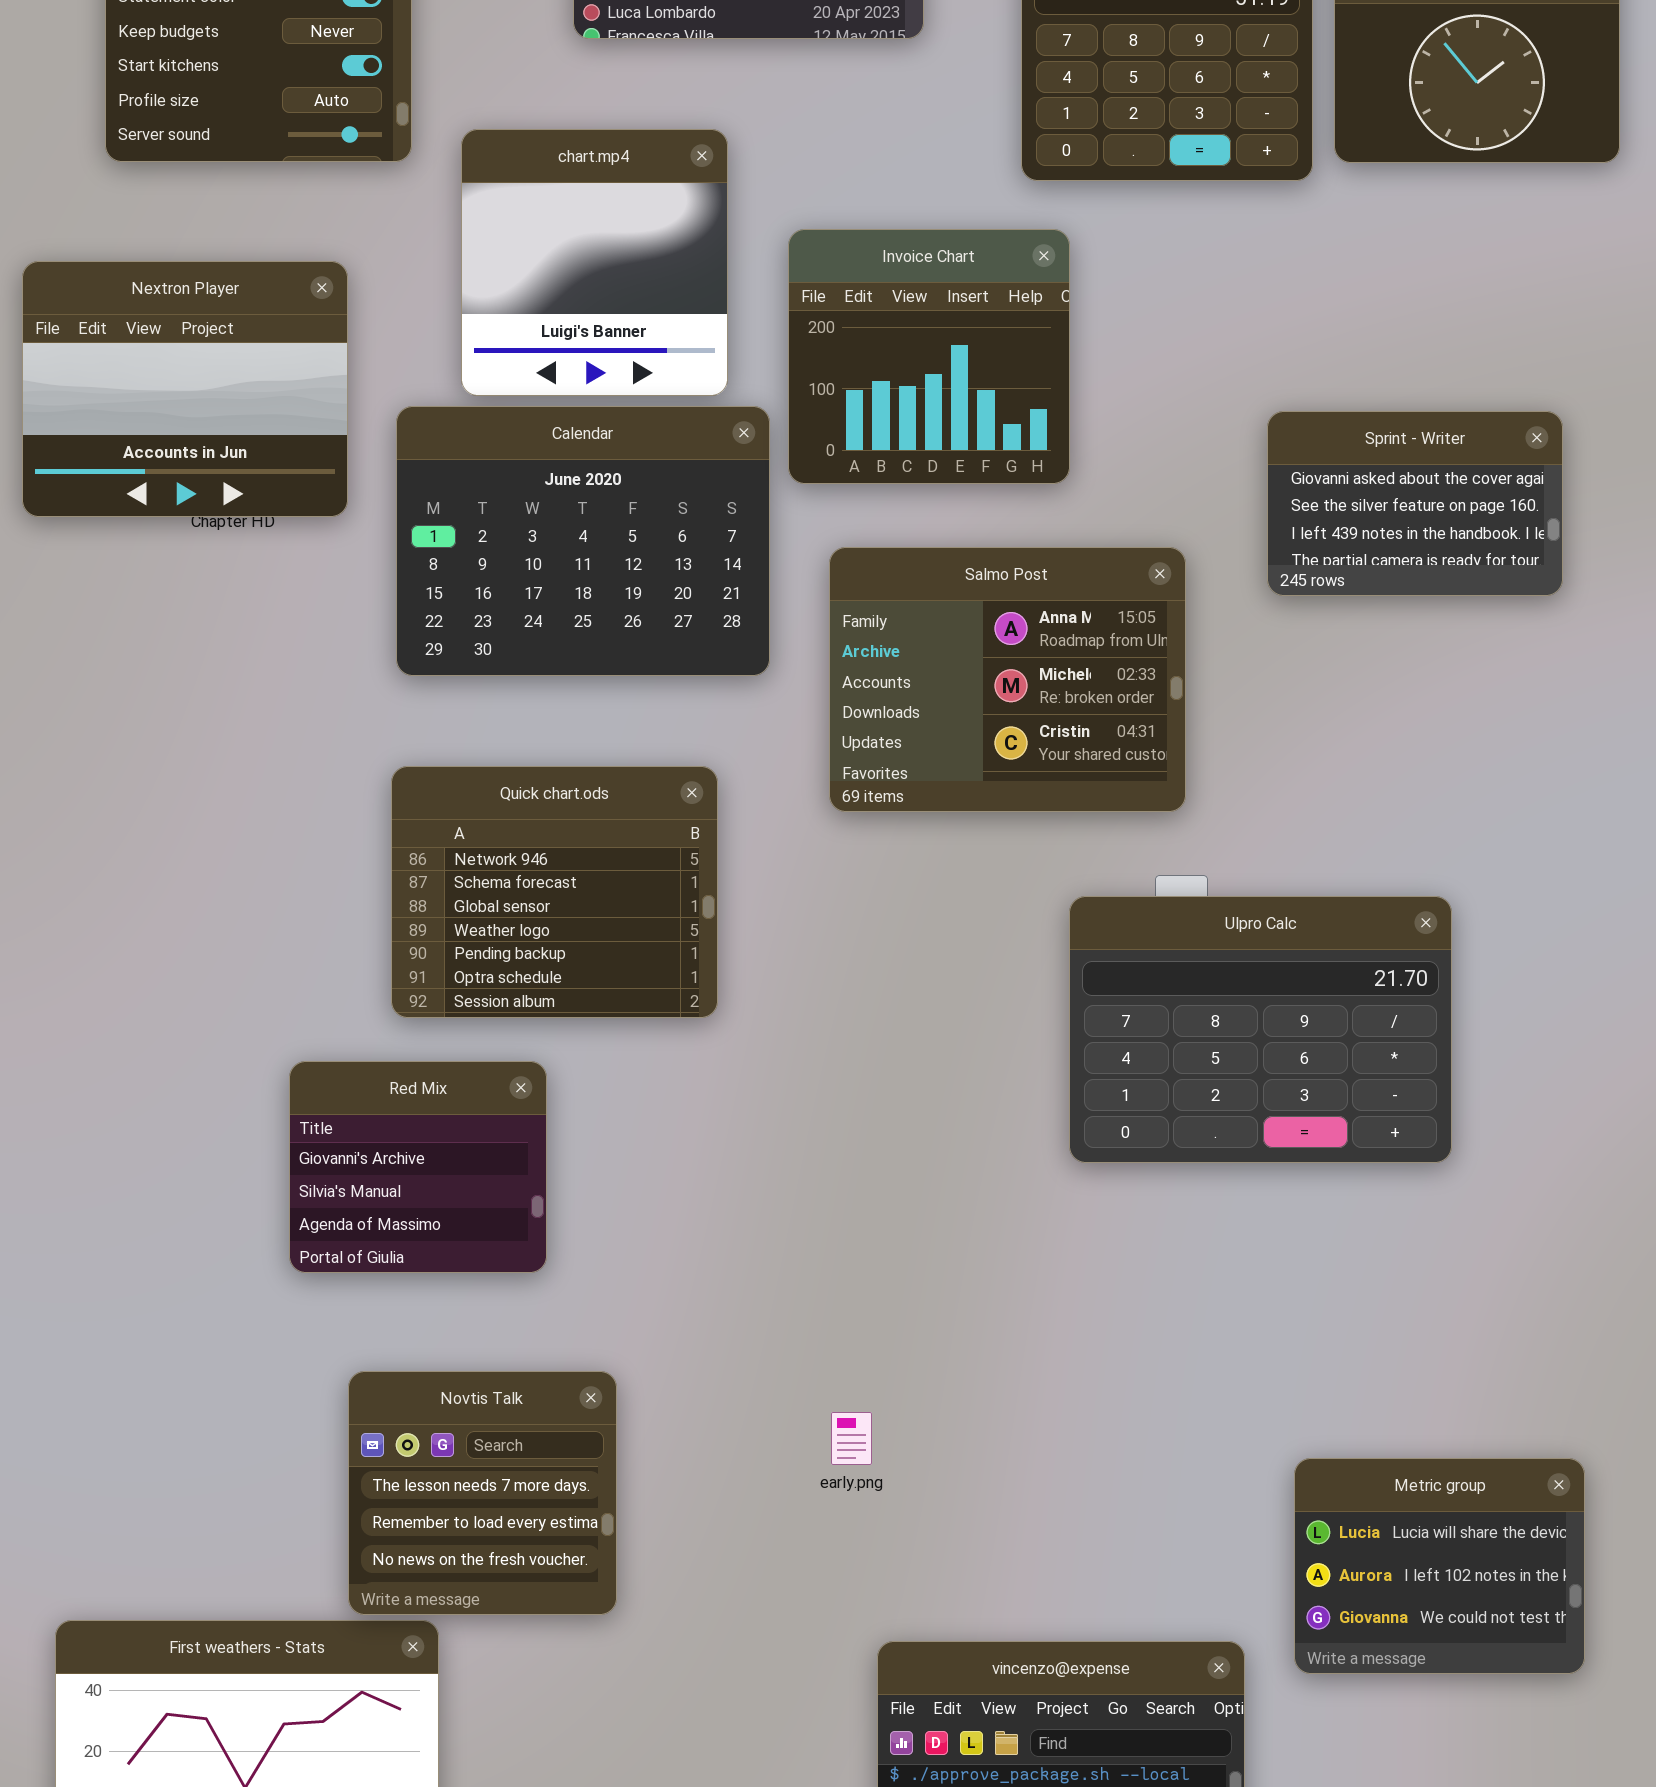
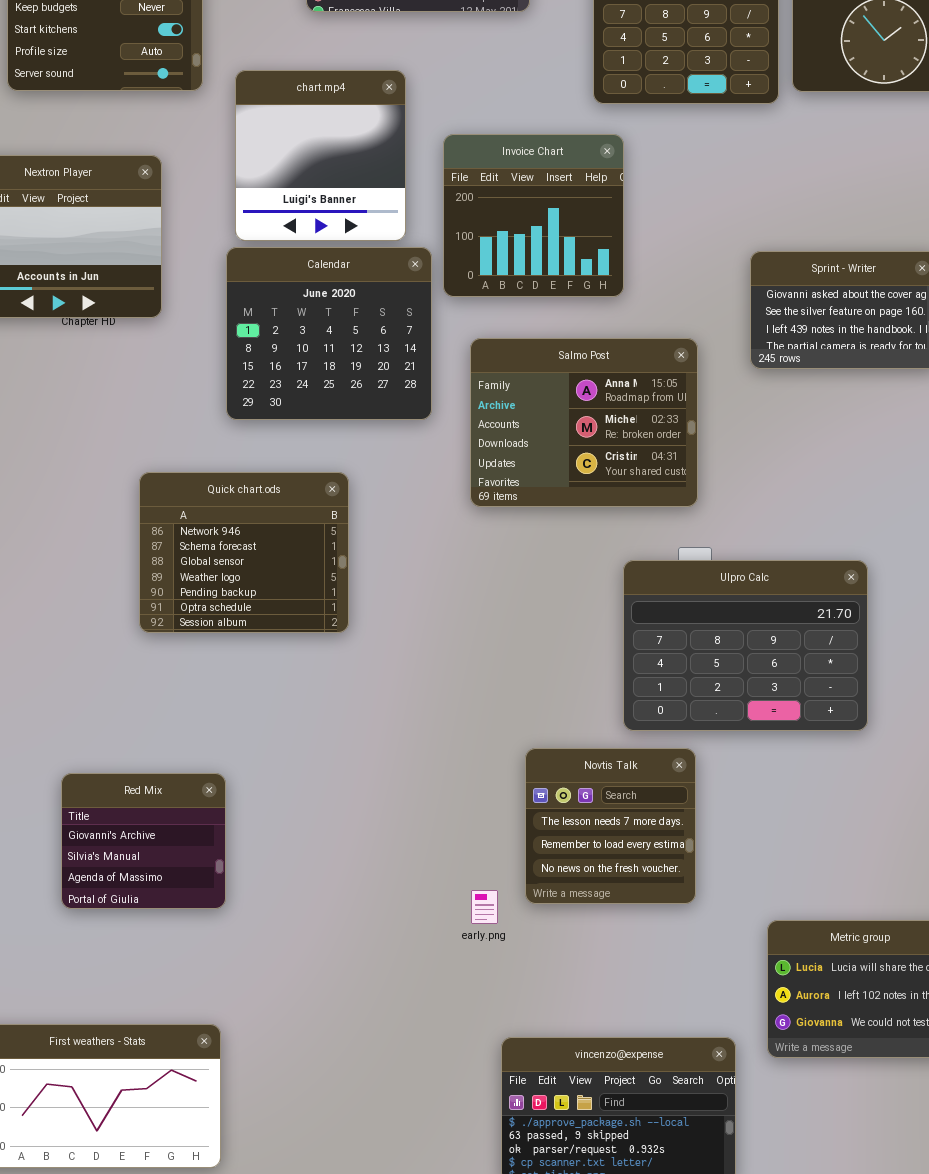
Calendar: [396,406,770,676] -> [226,247,432,420], resized
Quick chart.ods: [391,766,718,1018] -> [139,472,349,633], moved
Red Mix: [289,1061,547,1273] -> [61,773,226,909], moved
Novtis Talk: [348,1371,617,1615] -> [525,748,696,904], moved

